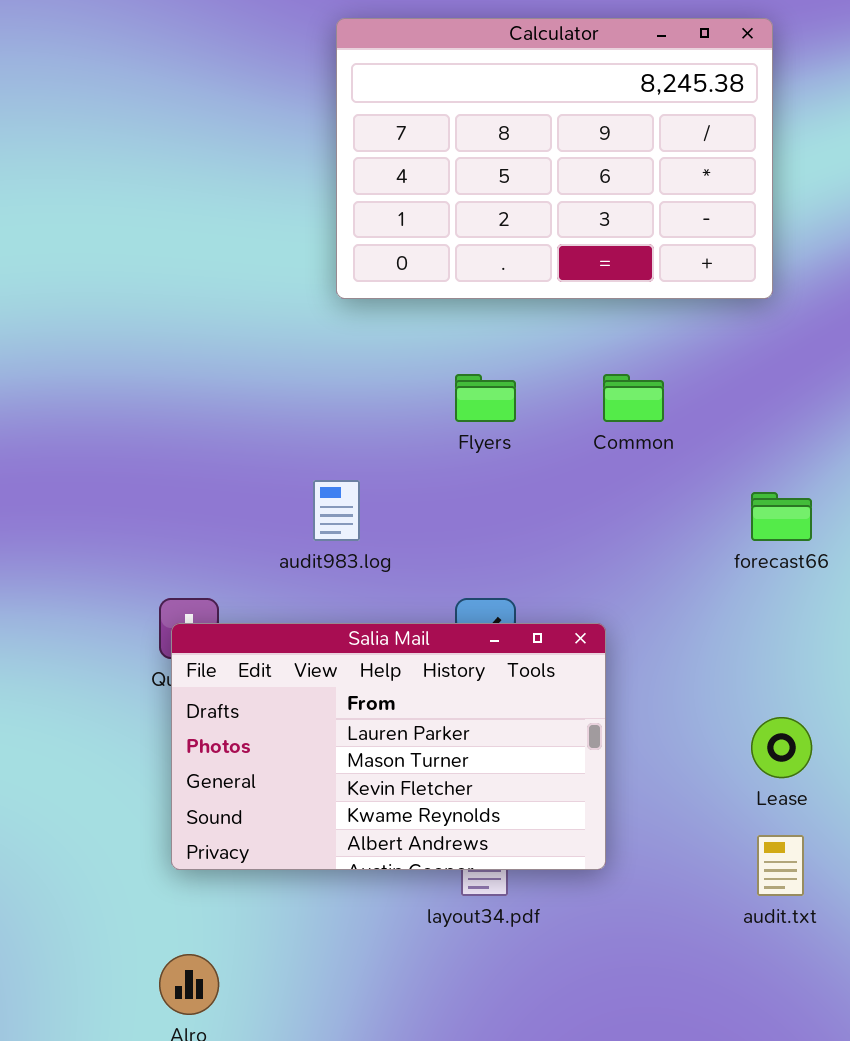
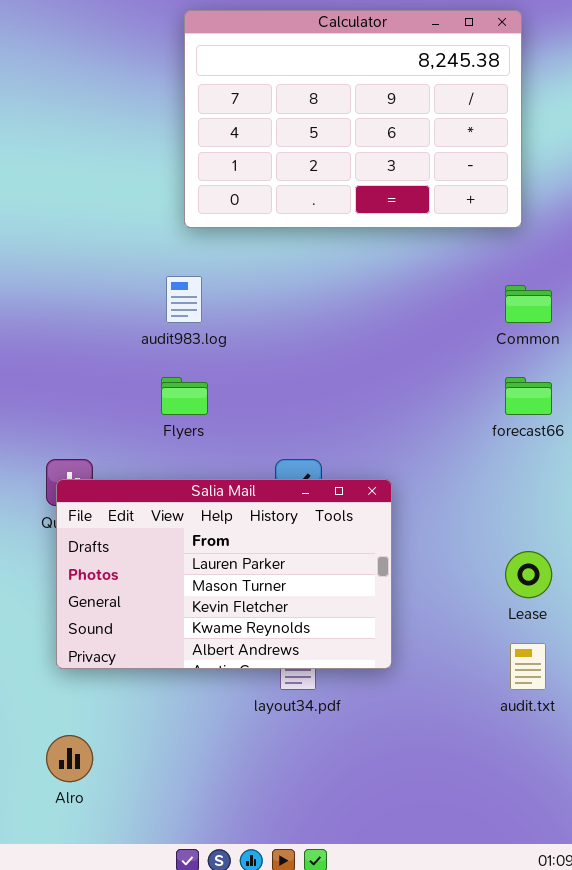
Flyers: [455,374,516,422] -> [161,377,208,415], moved
Common: [603,374,664,422] -> [505,285,552,323], moved
audit983.log: [313,480,360,541] -> [166,276,202,323], moved

